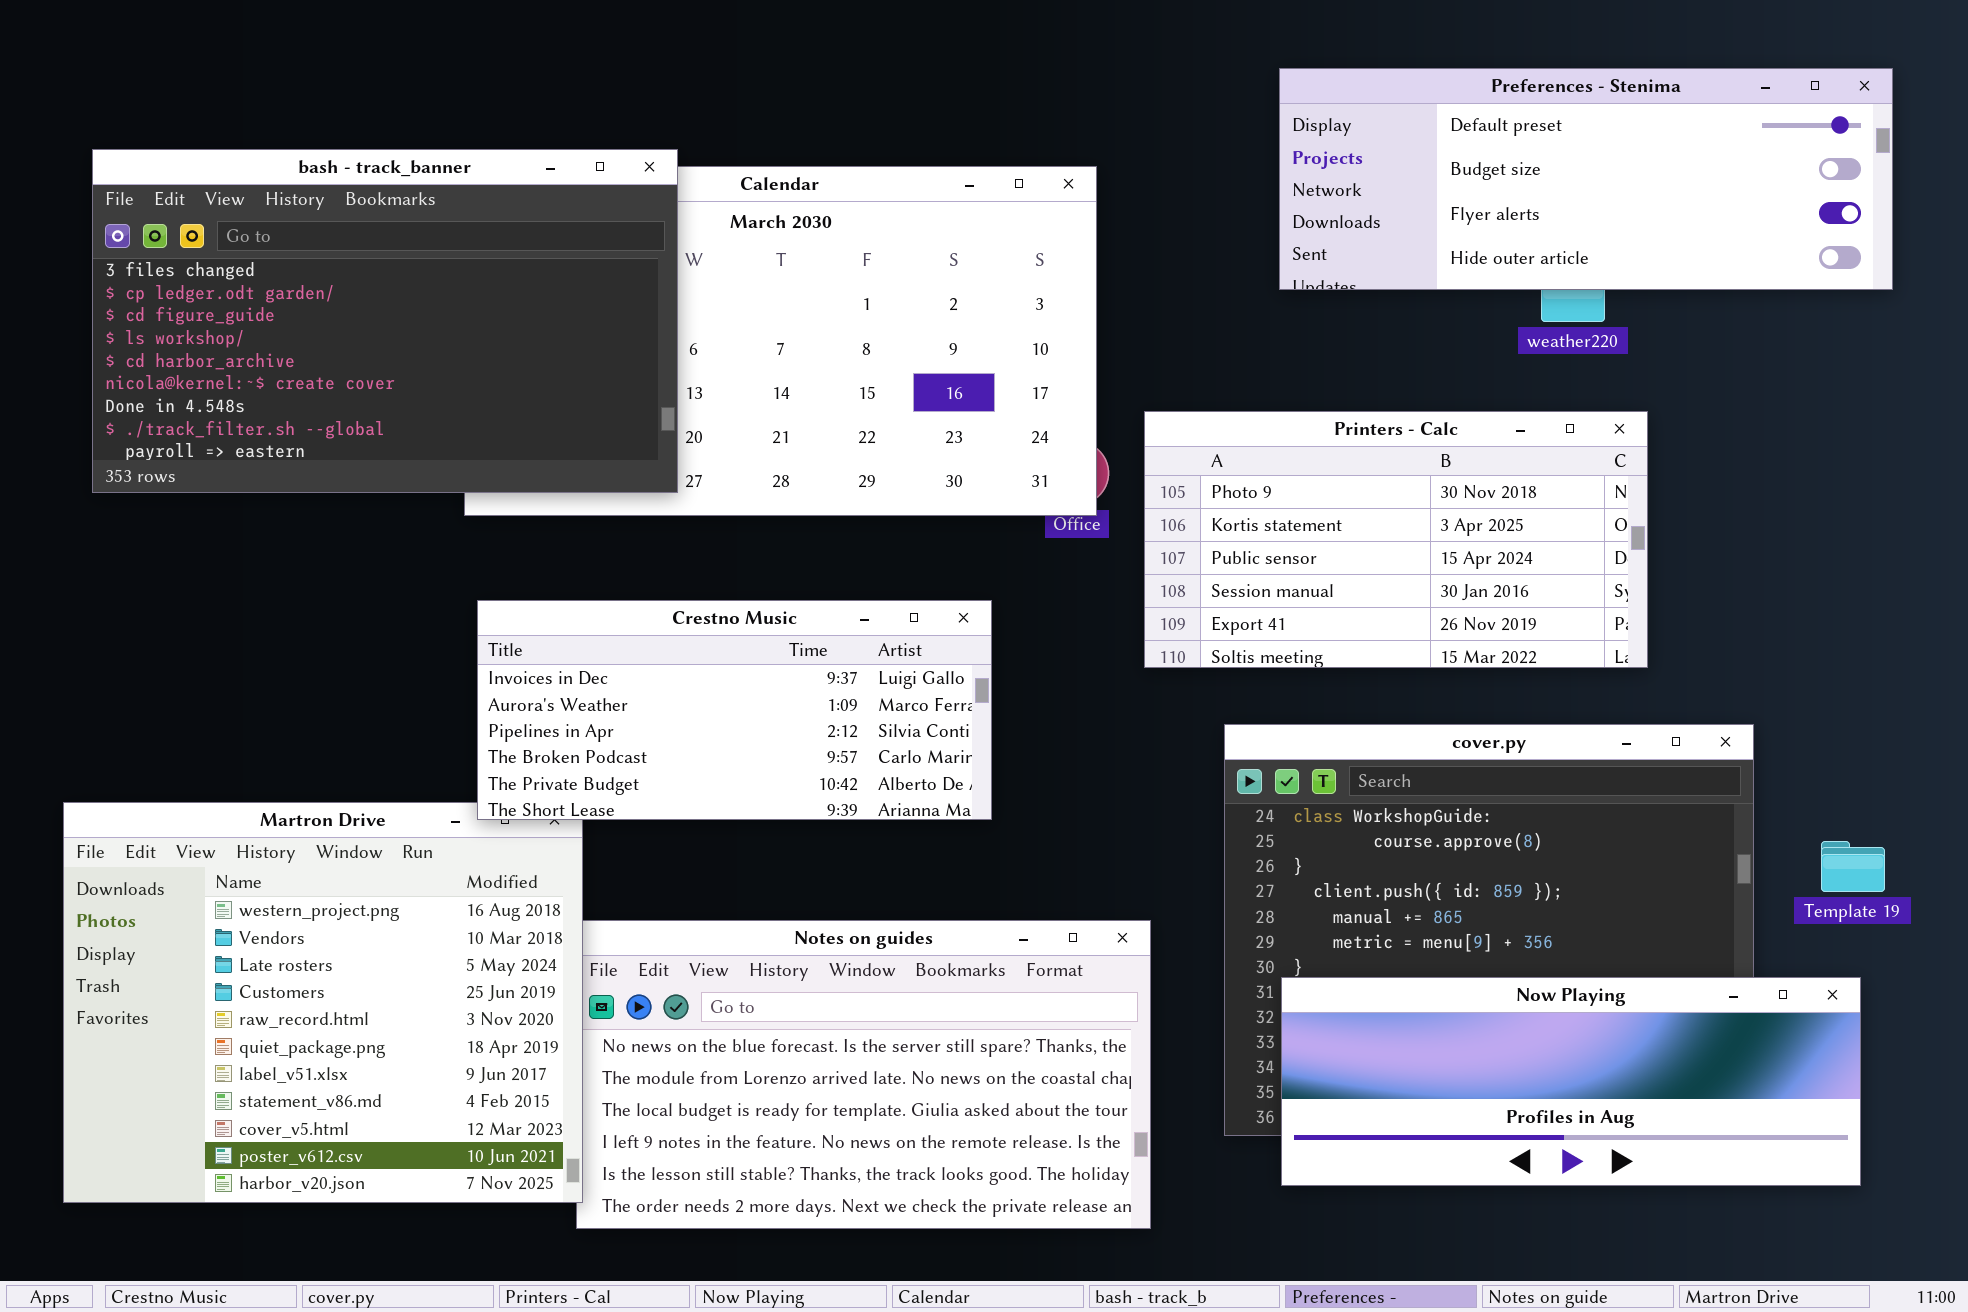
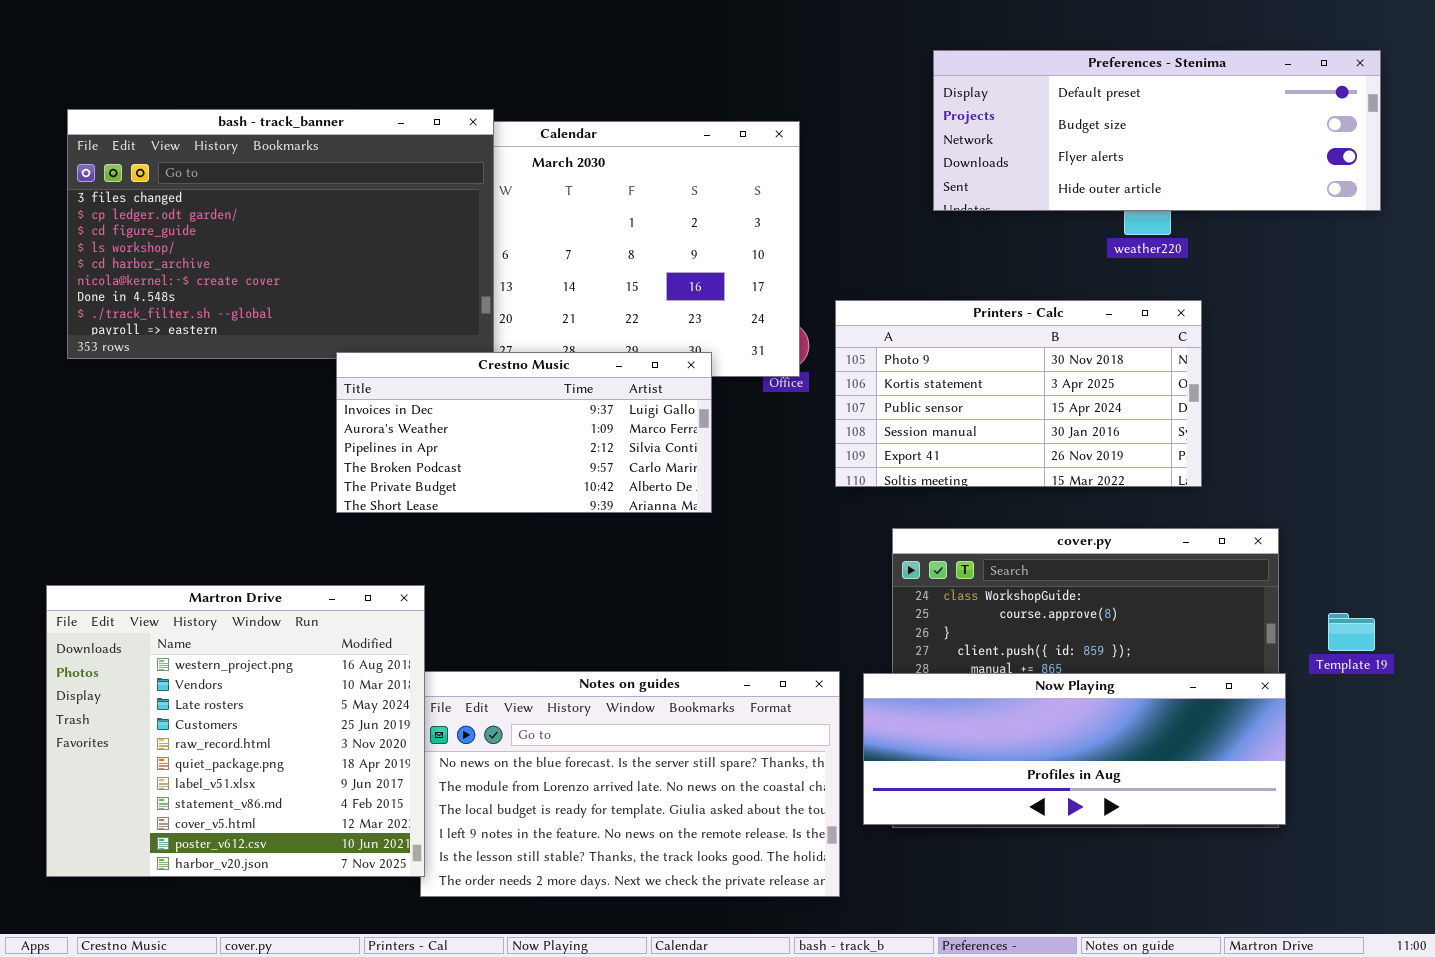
Crestno Music: [477,600,992,820] -> [336,352,712,513], moved
Now Playing: [1281,977,1861,1186] -> [863,673,1286,825], moved

